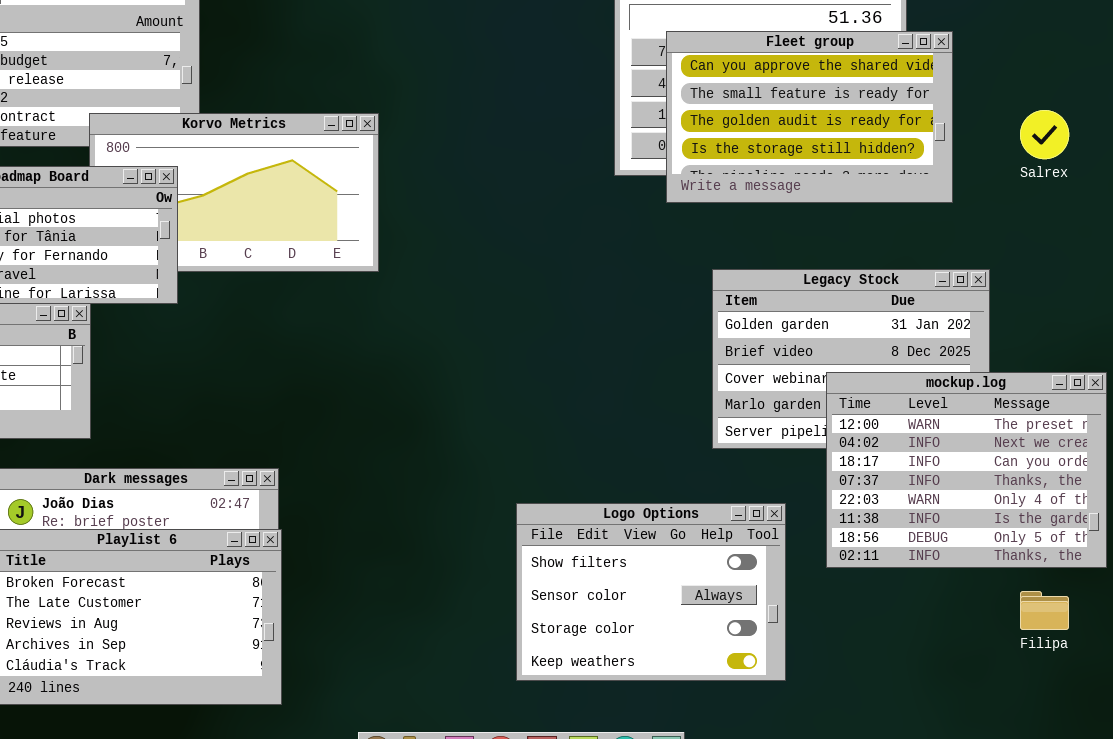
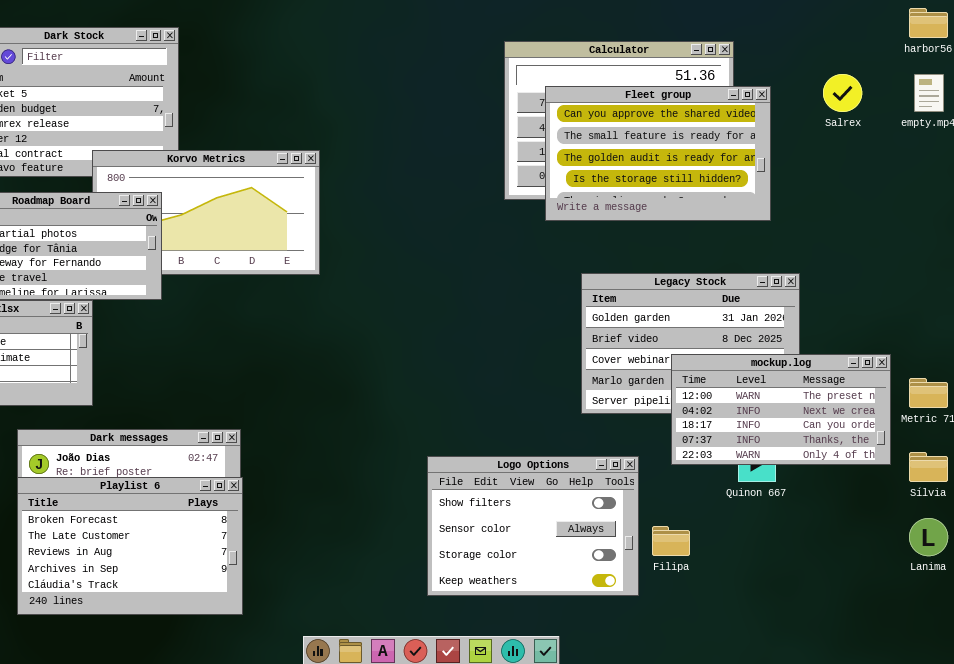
Salrex: [1020,110,1069,159] -> [823,74,862,112], moved
mockup.log: [826,372,1107,568] -> [671,354,891,465], resized
Filipa: [1020,591,1069,630] -> [652,526,690,556], moved

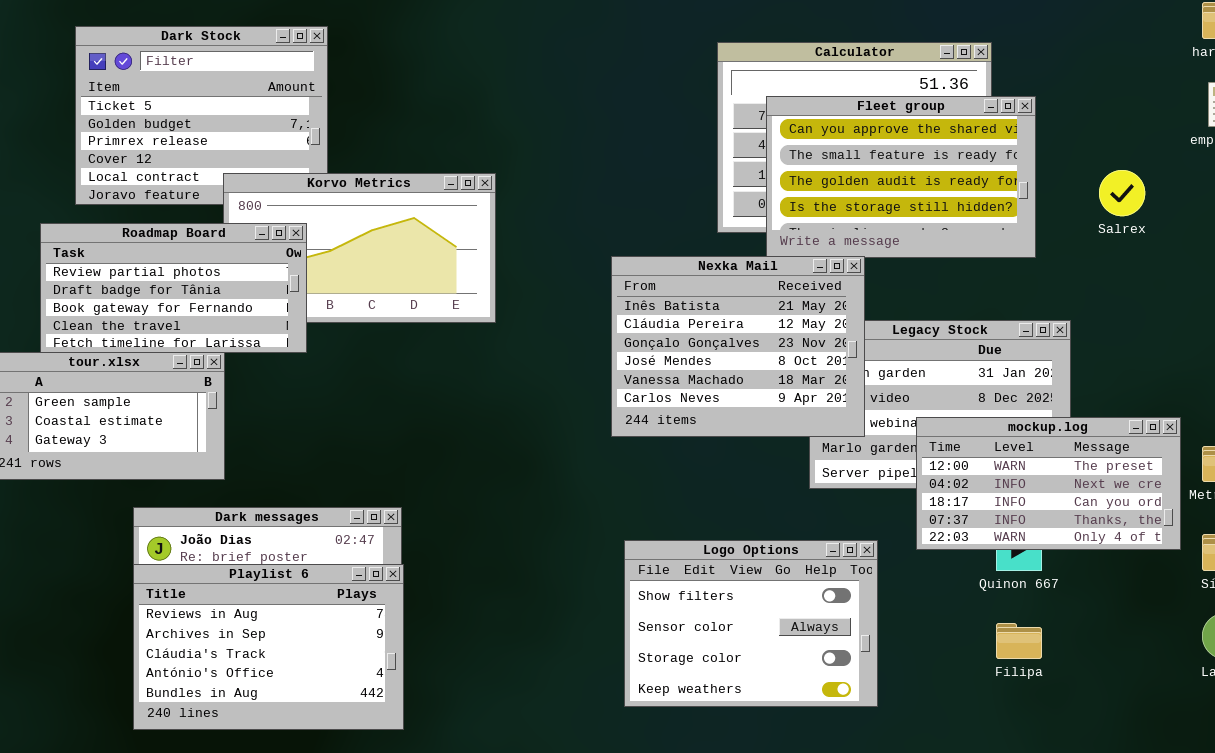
Salrex: [823,74,862,112] -> [1099,170,1145,216], moved
Nexka Mail: none -> [611,256,865,437], opened
Playlist 6: [17,477,243,615] -> [133,564,404,730], scrolled down 2 rows
Filipa: [652,526,690,556] -> [996,623,1042,659], moved

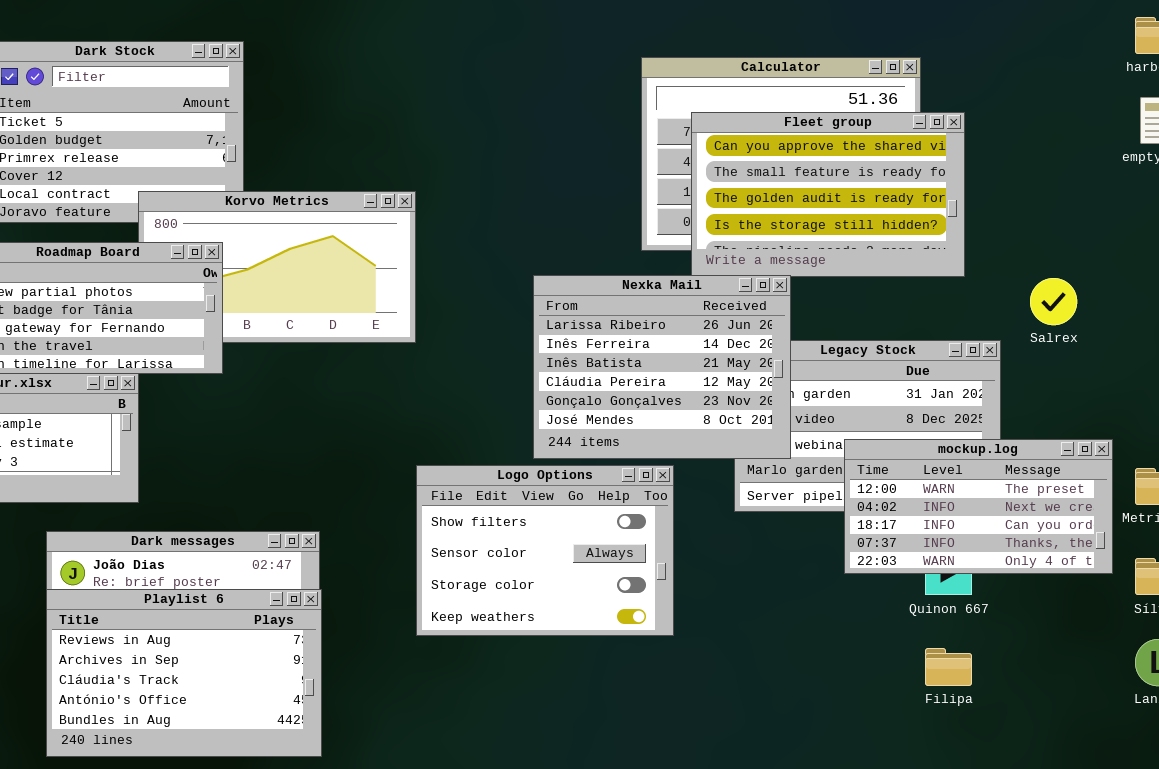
Salrex: [1099,170,1145,216] -> [1030,278,1077,325], moved
Nexka Mail: [611,256,865,437] -> [533,275,791,459], scrolled up 2 rows
Logo Options: [624,540,878,707] -> [416,465,674,636], moved

